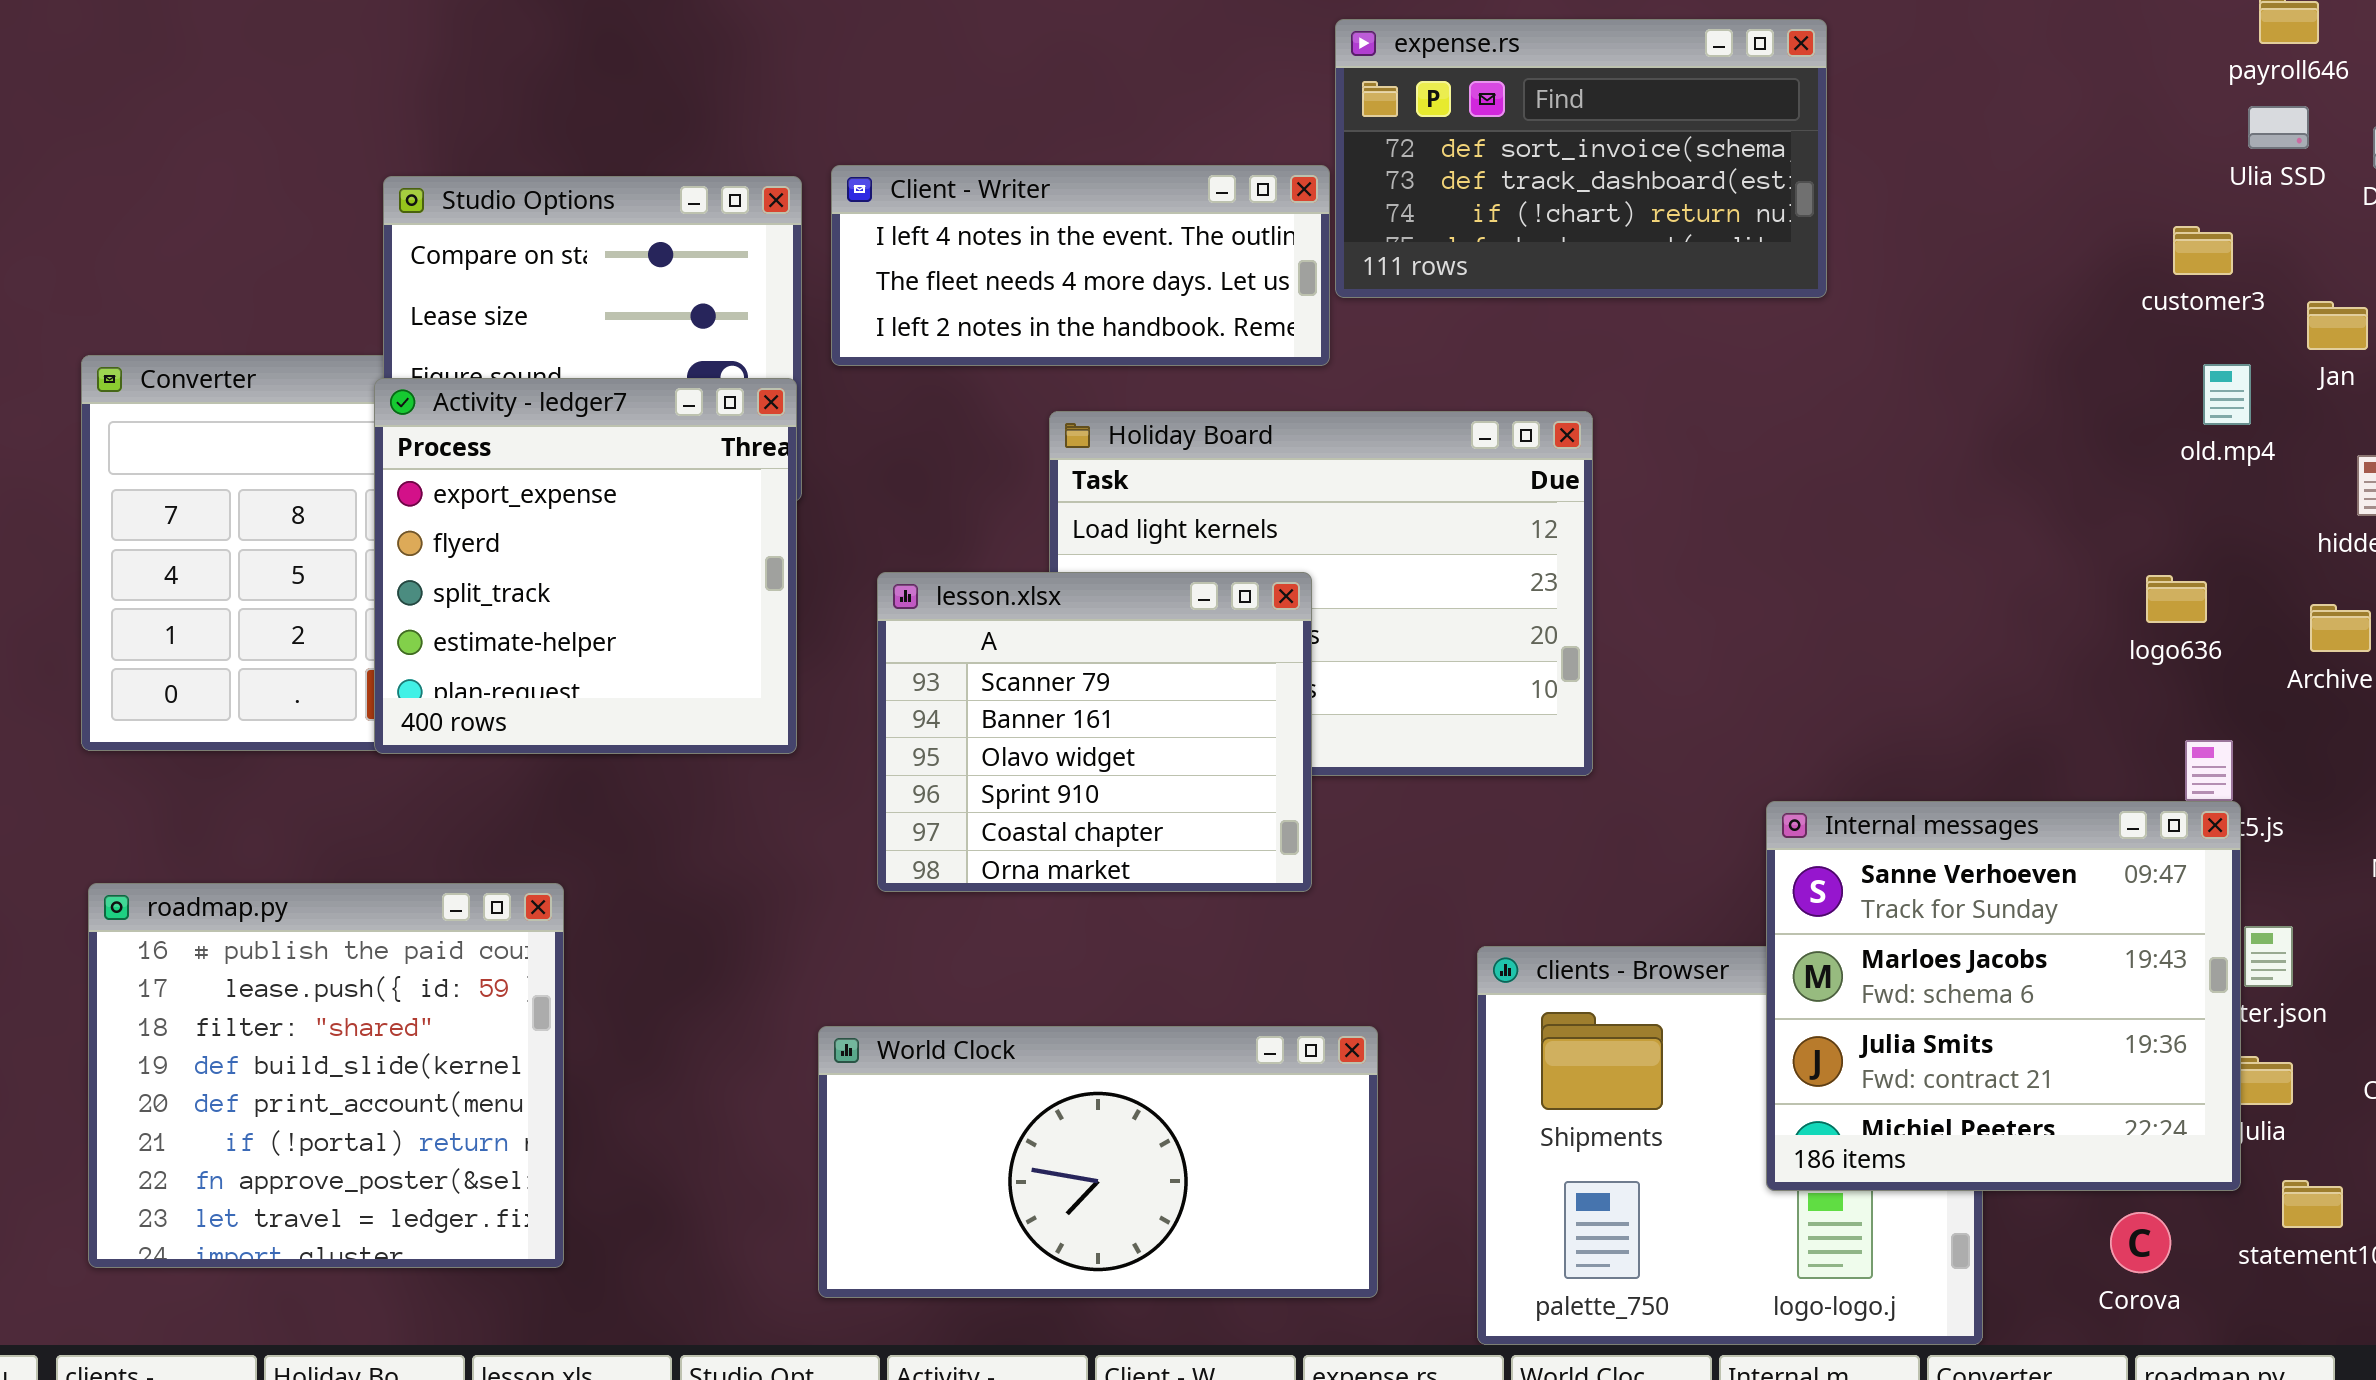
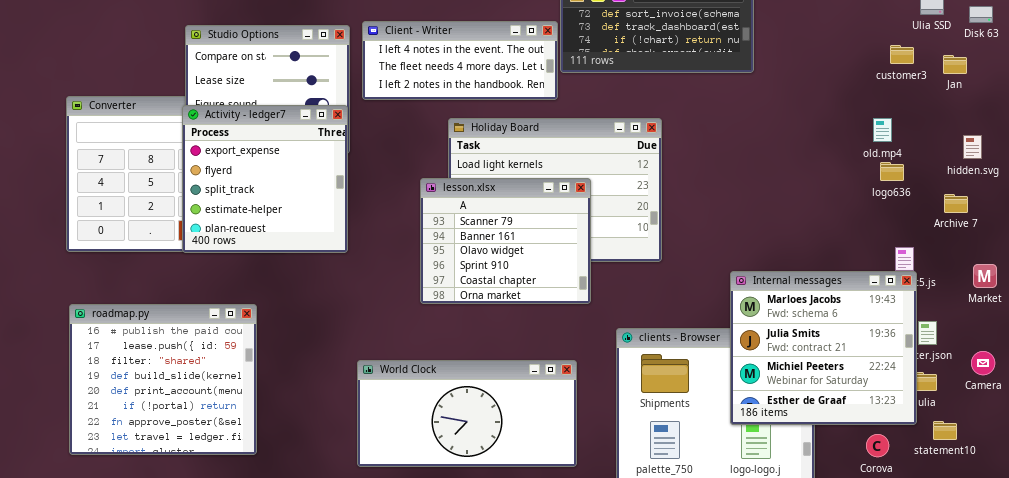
Jan: [2307,301,2368,350] -> [943,55,967,74], moved
old.mp4: [2203,364,2251,425] -> [873,118,892,142], moved
lesson.xlsx: [877,572,1312,892] -> [420,178,591,304], moved
logo636: [2146,575,2207,623] -> [880,162,904,181], moved
Internal messages: [1766,801,2241,1191] -> [730,271,917,425], scrolled down 1 row

